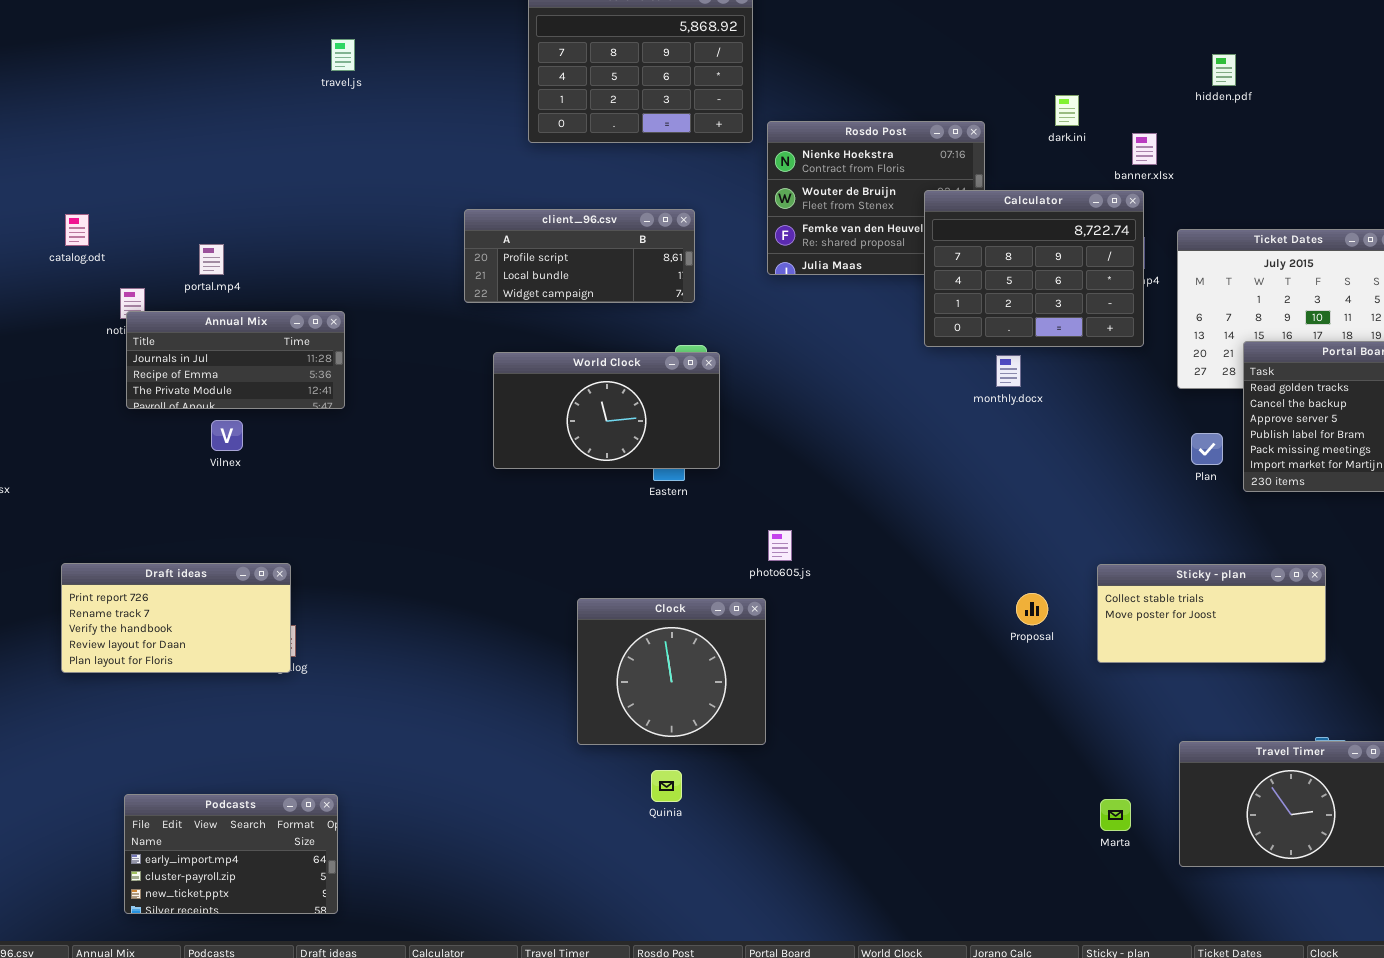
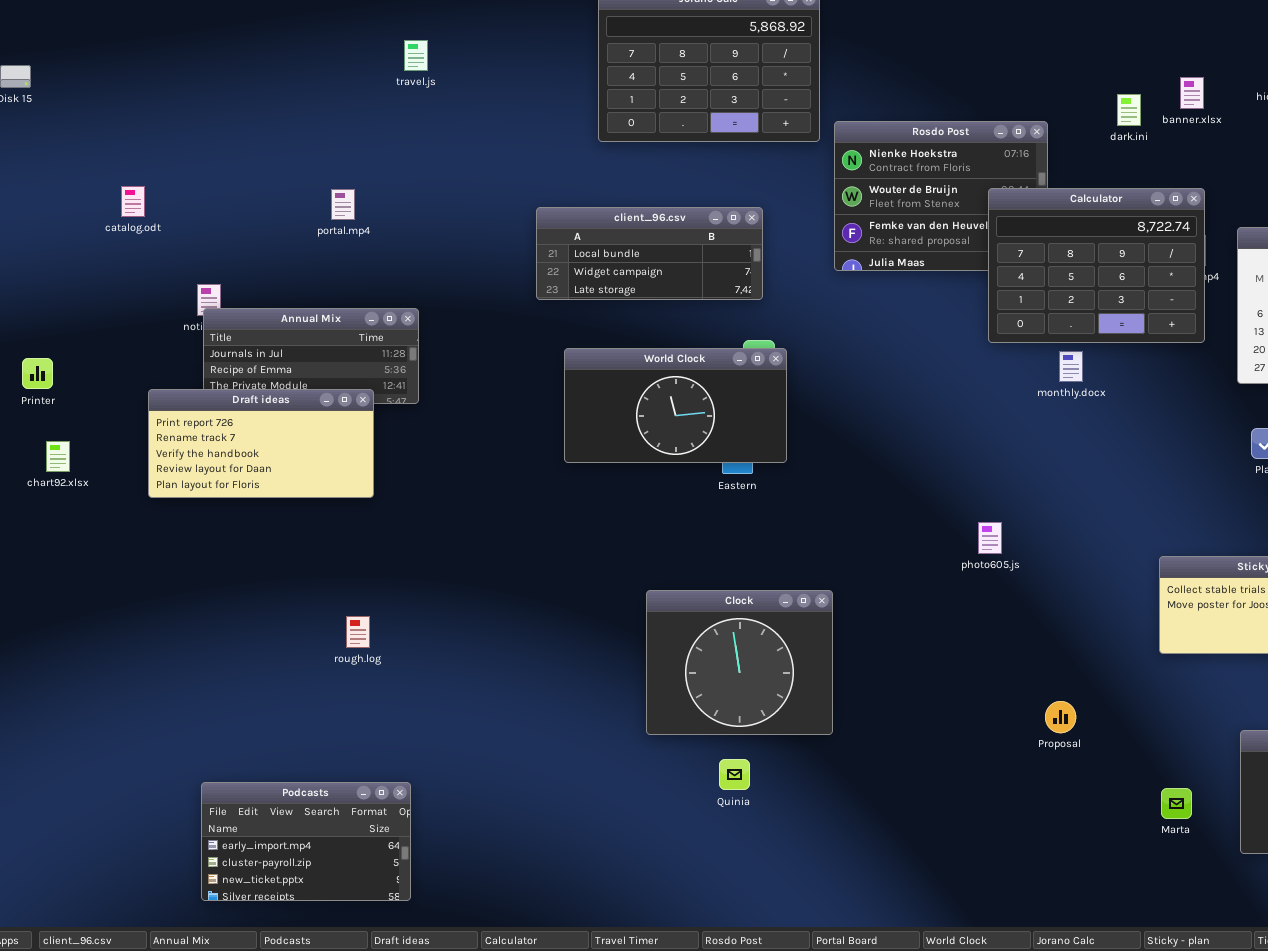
banner.xlsx: [1132,133,1157,165] -> [1180,77,1204,109], moved
client_96.csv: [464,209,695,303] -> [536,207,763,300], scrolled down 1 row
catalog.odt: [65,214,89,246] -> [121,186,145,217], moved
portal.mp4: [199,244,224,275] -> [331,189,355,220], moved
photo605.js: [768,530,792,561] -> [978,522,1002,554], moved
Draft ideas: [61,563,291,673] -> [148,389,374,498], moved
Proposal: [1016,593,1048,625] -> [1045,701,1076,733], moved

